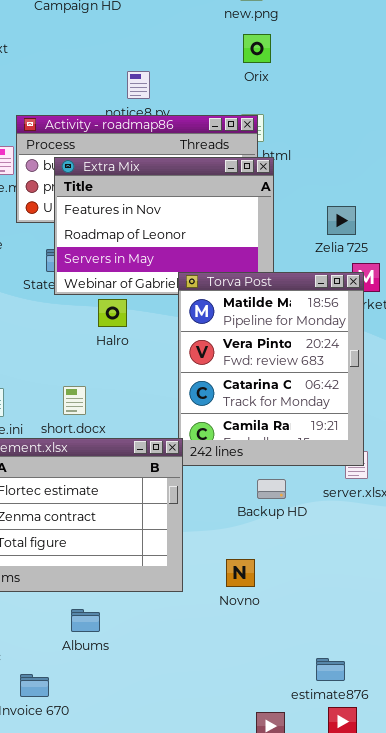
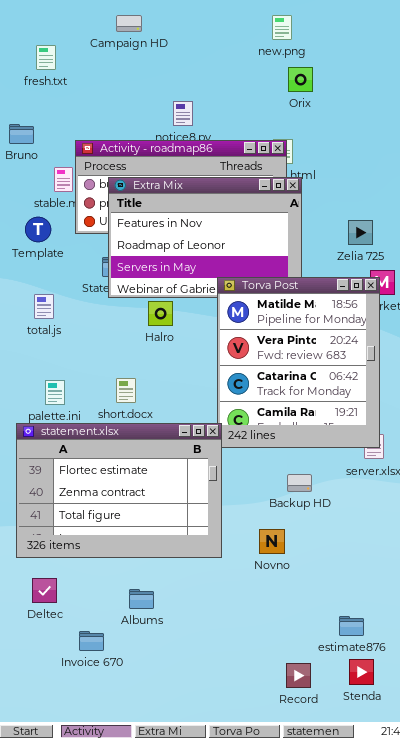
Orix: [243,34,271,63] -> [288,67,313,92], moved
Backup HD: [257,479,286,499] -> [287,474,312,492], moved
Albums: [71,609,100,632] -> [129,589,154,609], moved

